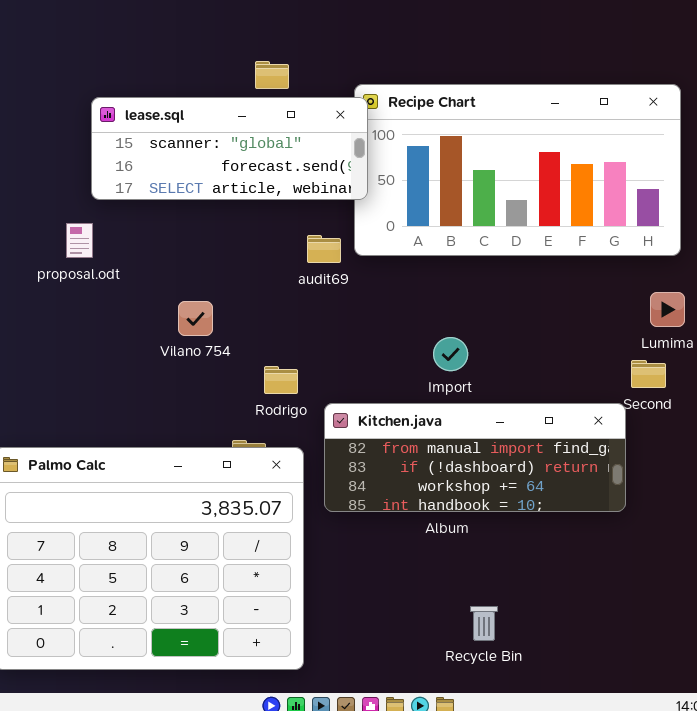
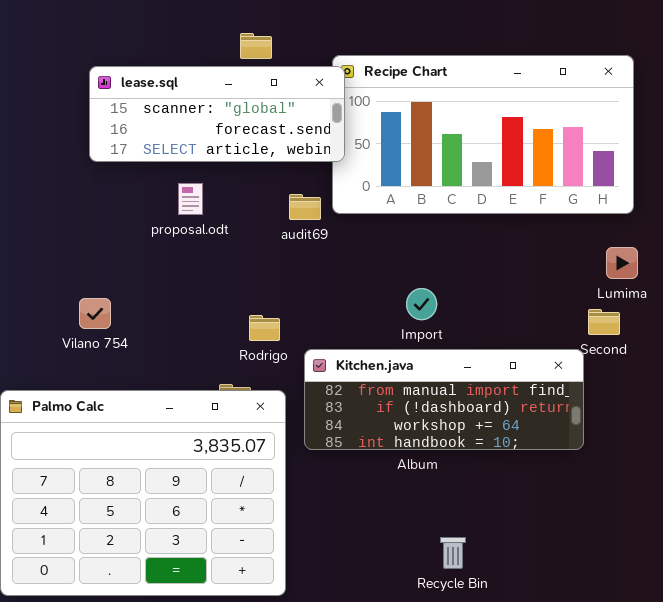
proposal.odt: [66,223,93,258] -> [178,183,203,215], moved
Vilano 754: [178,301,213,336] -> [79,298,111,329], moved

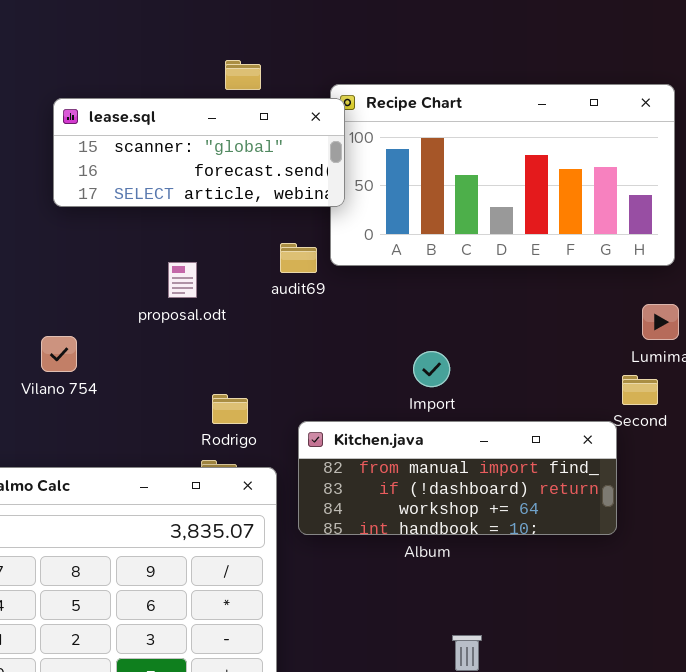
proposal.odt: [178,183,203,215] -> [168,262,197,298], moved
Vilano 754: [79,298,111,329] -> [41,336,77,372], moved
Rodrigo: [249,315,280,341] -> [212,394,248,424], moved

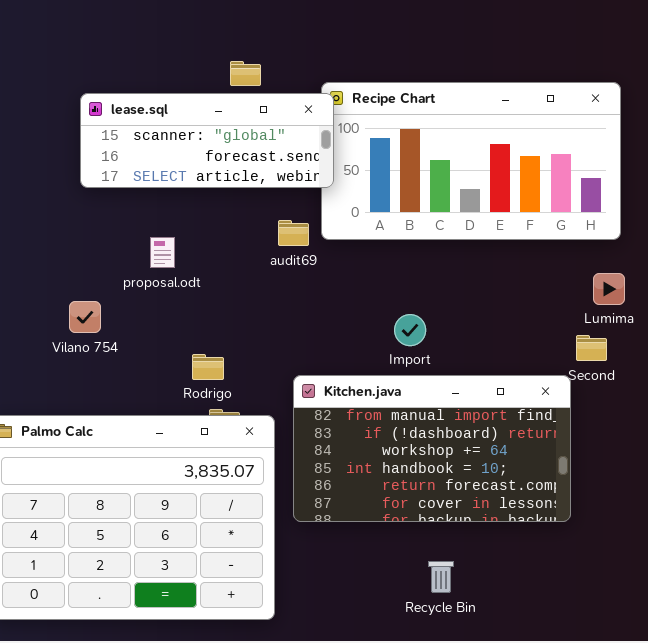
proposal.odt: [168,262,197,298] -> [150,237,175,268], moved
Rodrigo: [212,394,248,424] -> [192,354,224,380], moved
Kitchen.java: [298,421,617,535] -> [293,375,571,522], resized

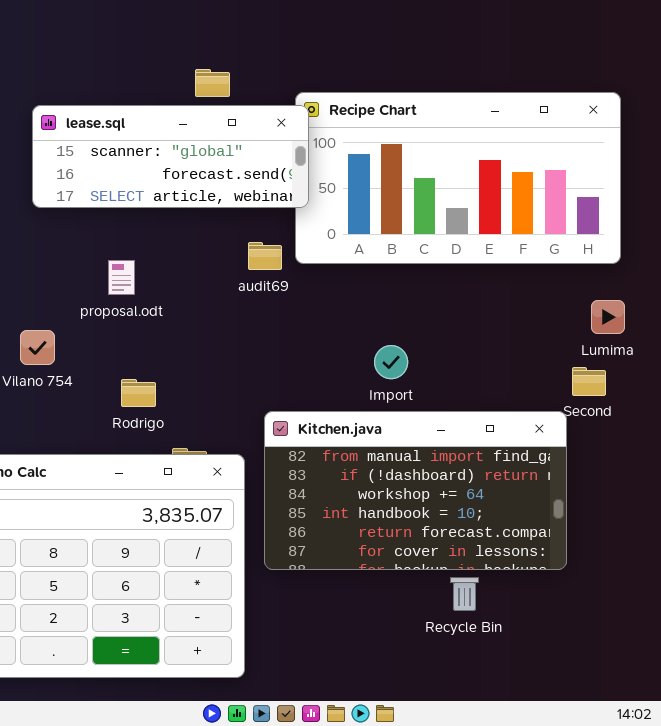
Rodrigo: [192,354,224,380] -> [121,379,156,407], moved
Recycle Bin: [428,561,454,593] -> [450,577,479,611], moved

